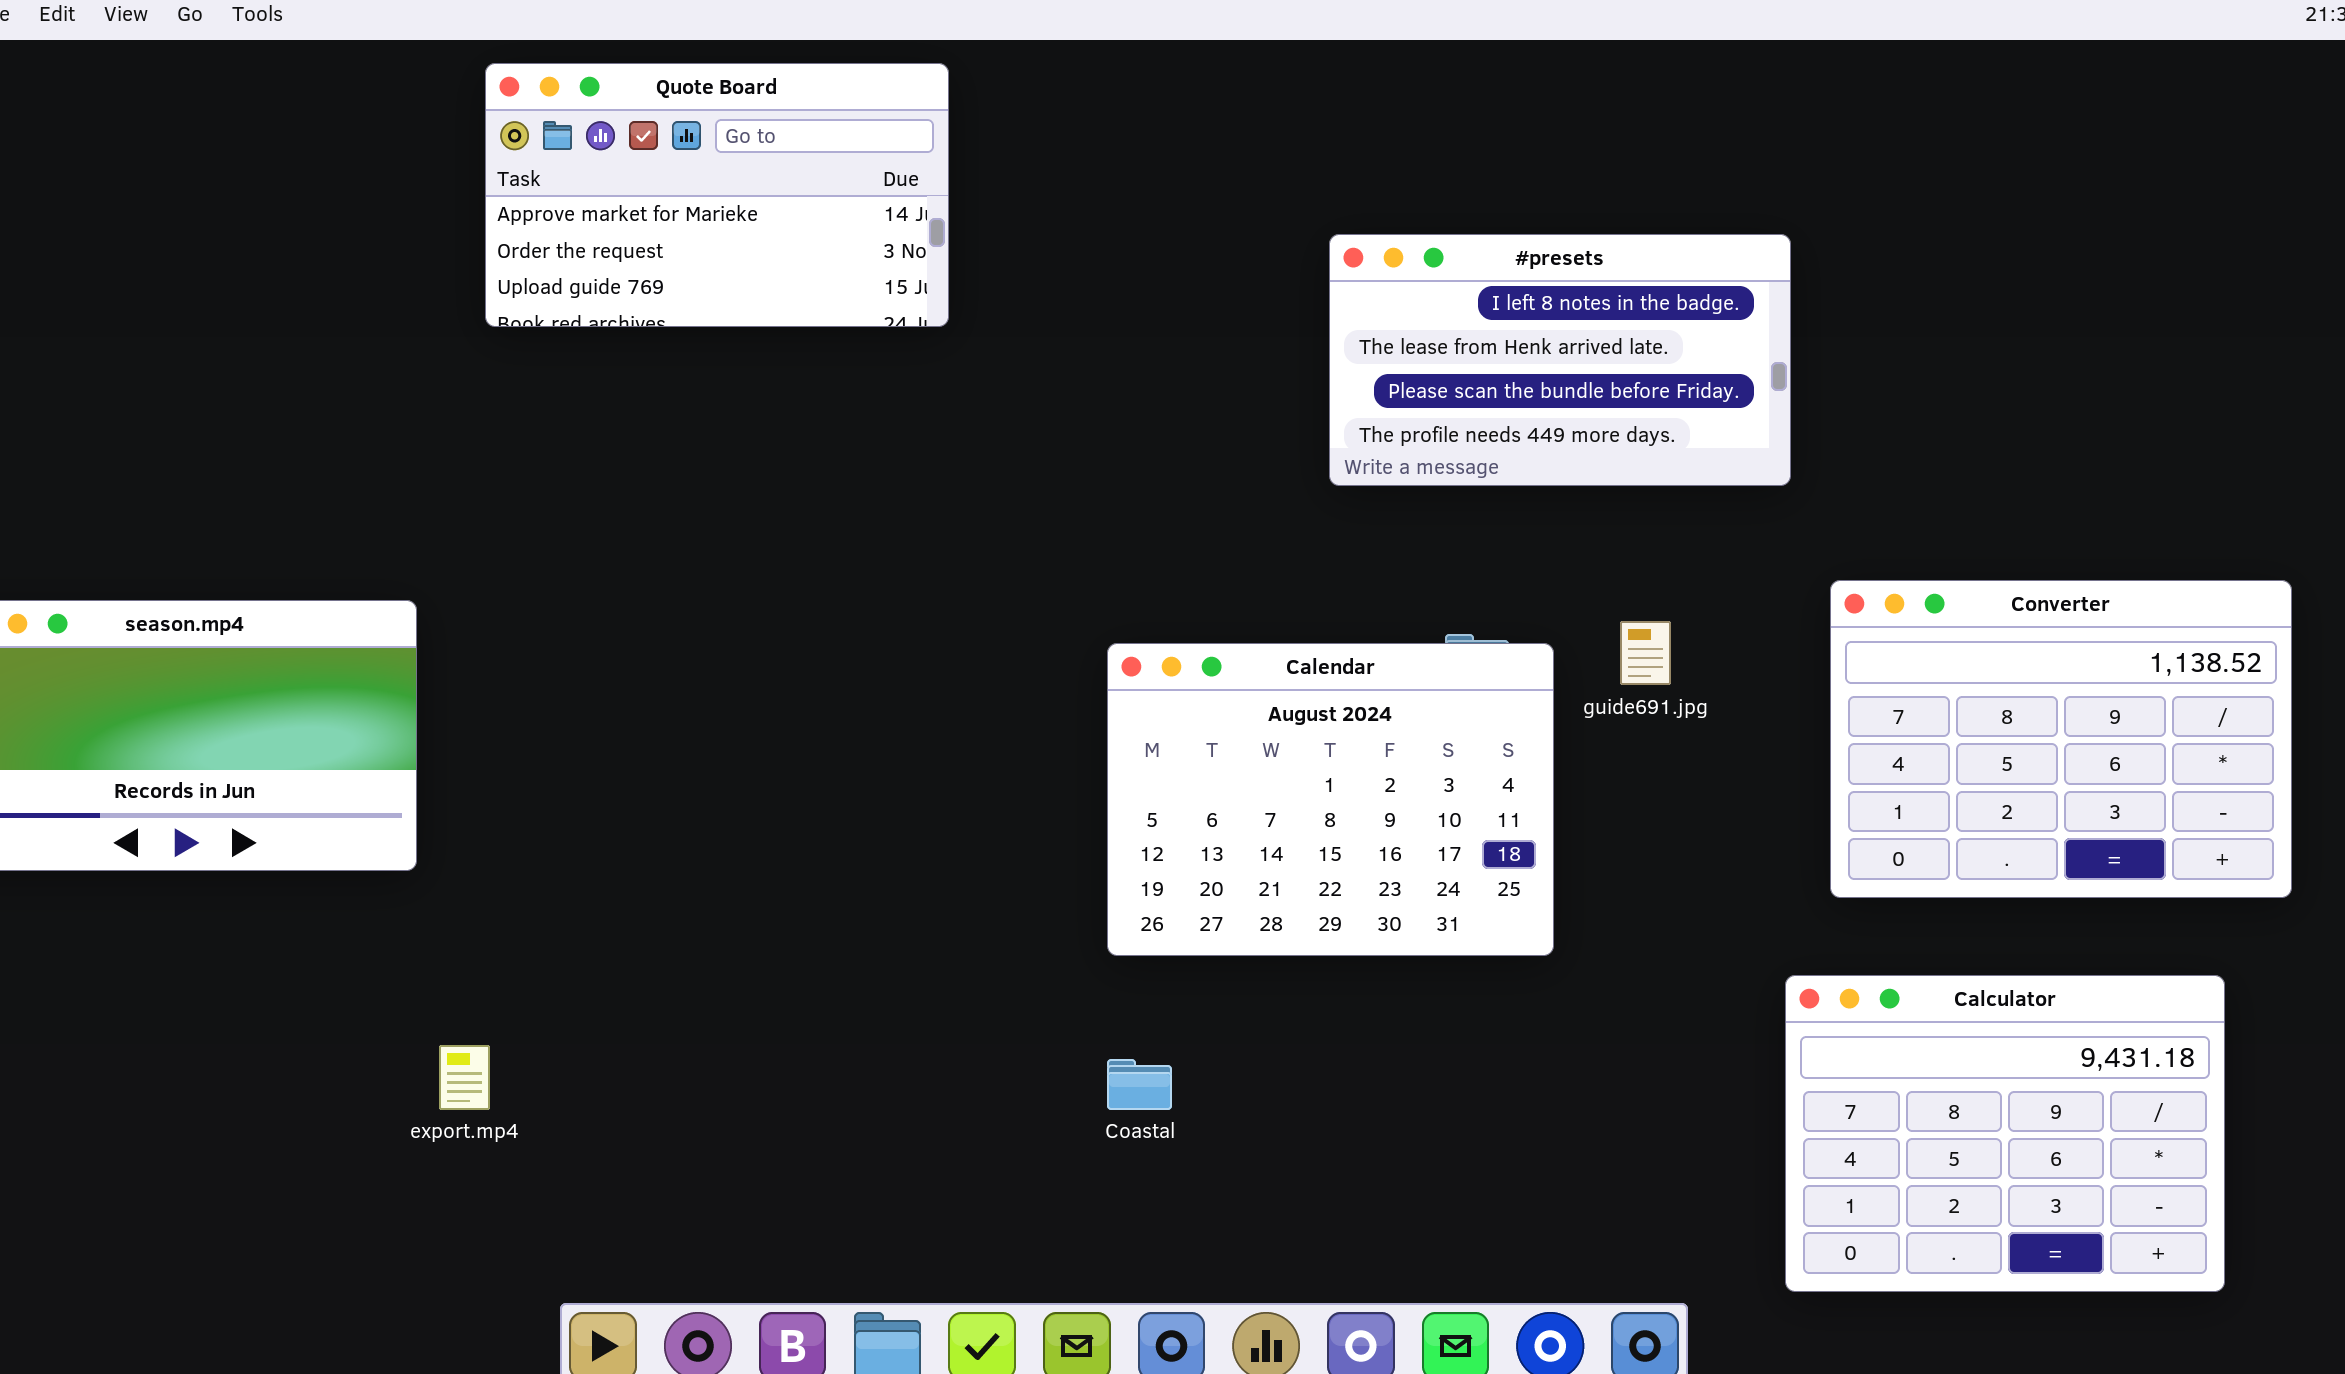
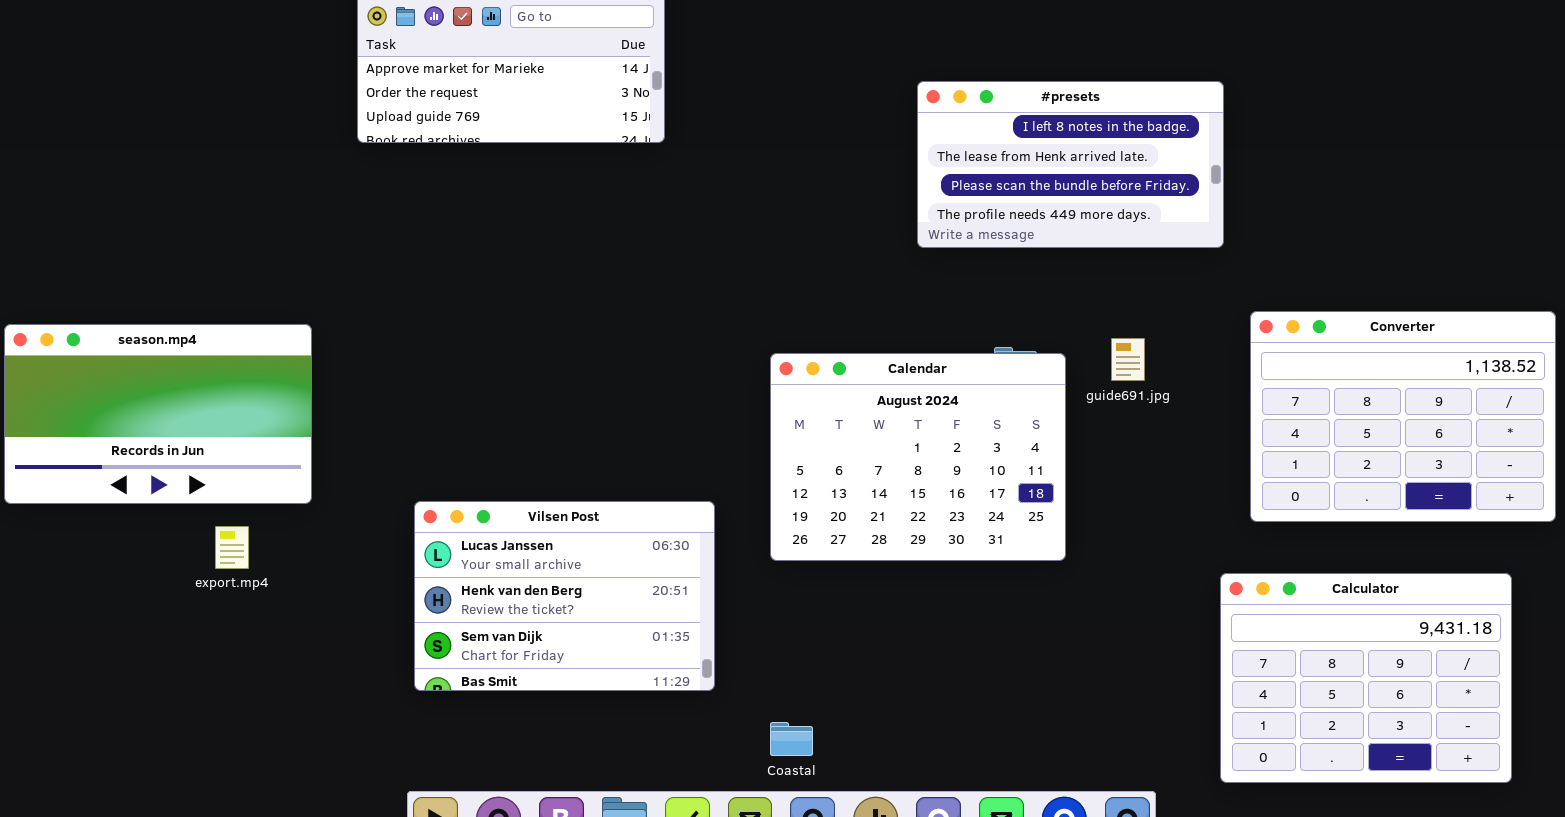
Vilsen Post: none -> [414,501,715,691], opened
export.mp4: [439,1045,490,1110] -> [215,526,249,569], moved
Coastal: [1107,1059,1172,1110] -> [770,722,813,756], moved

